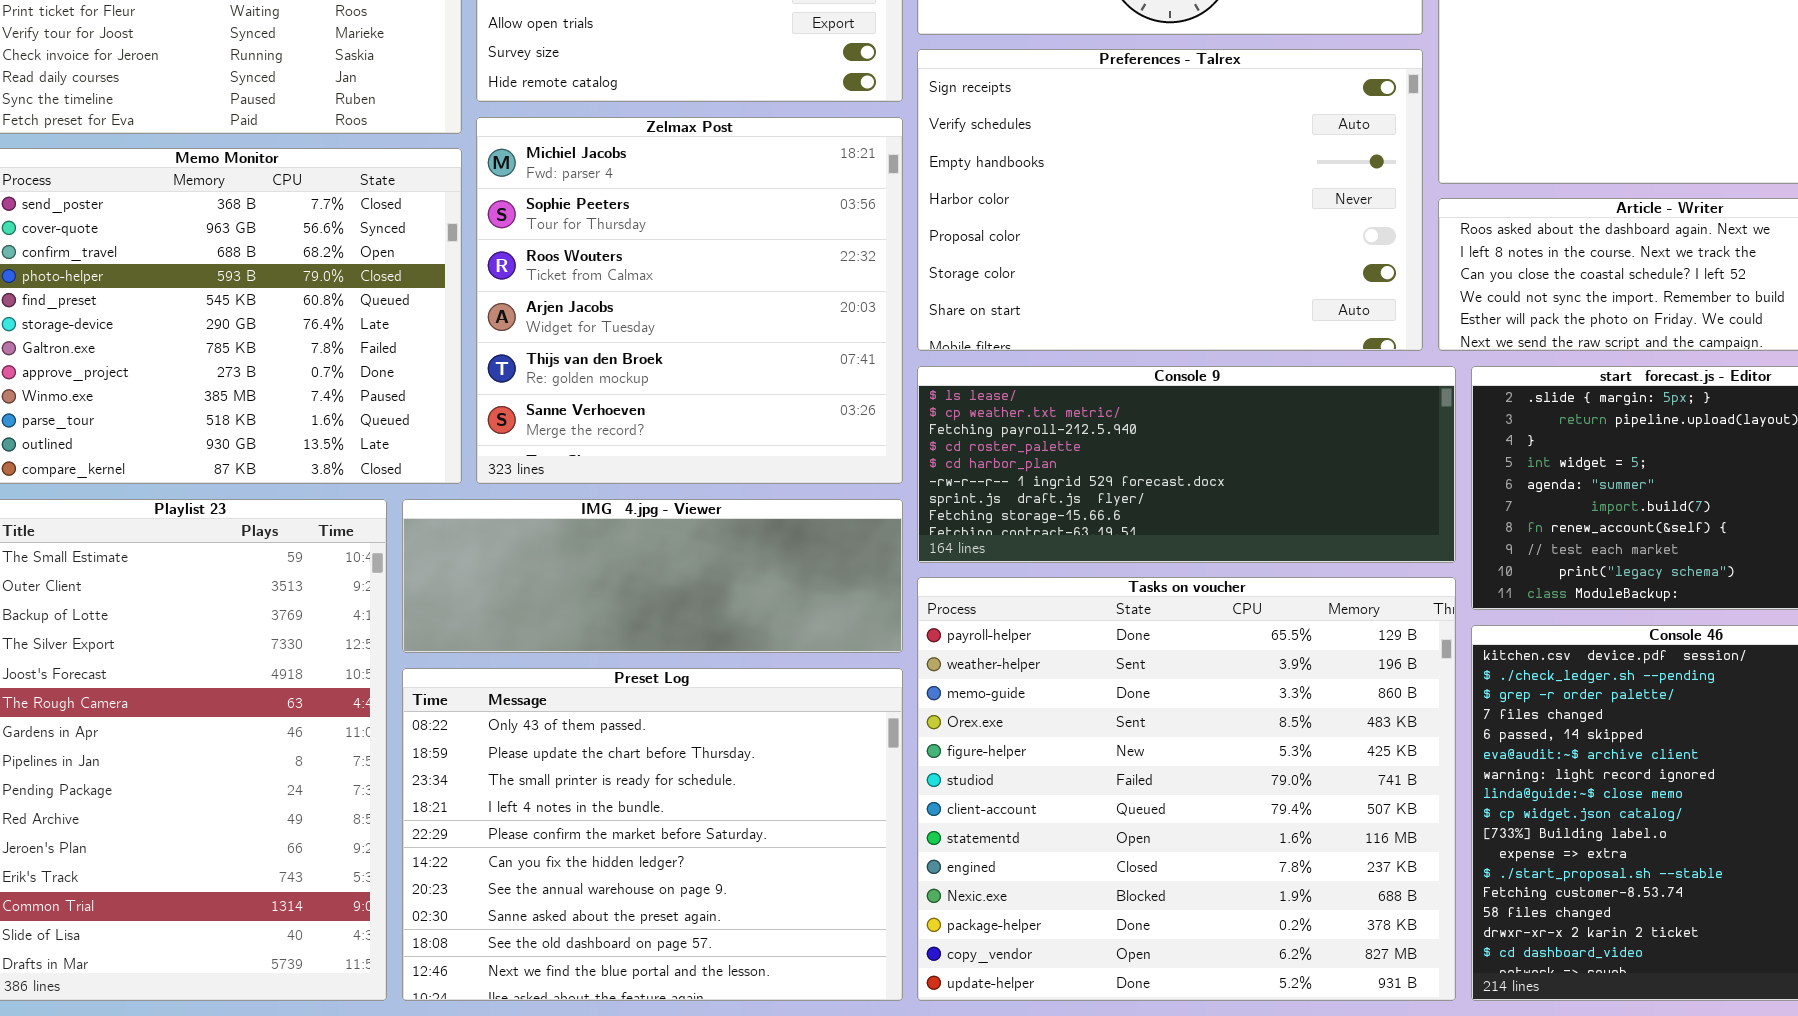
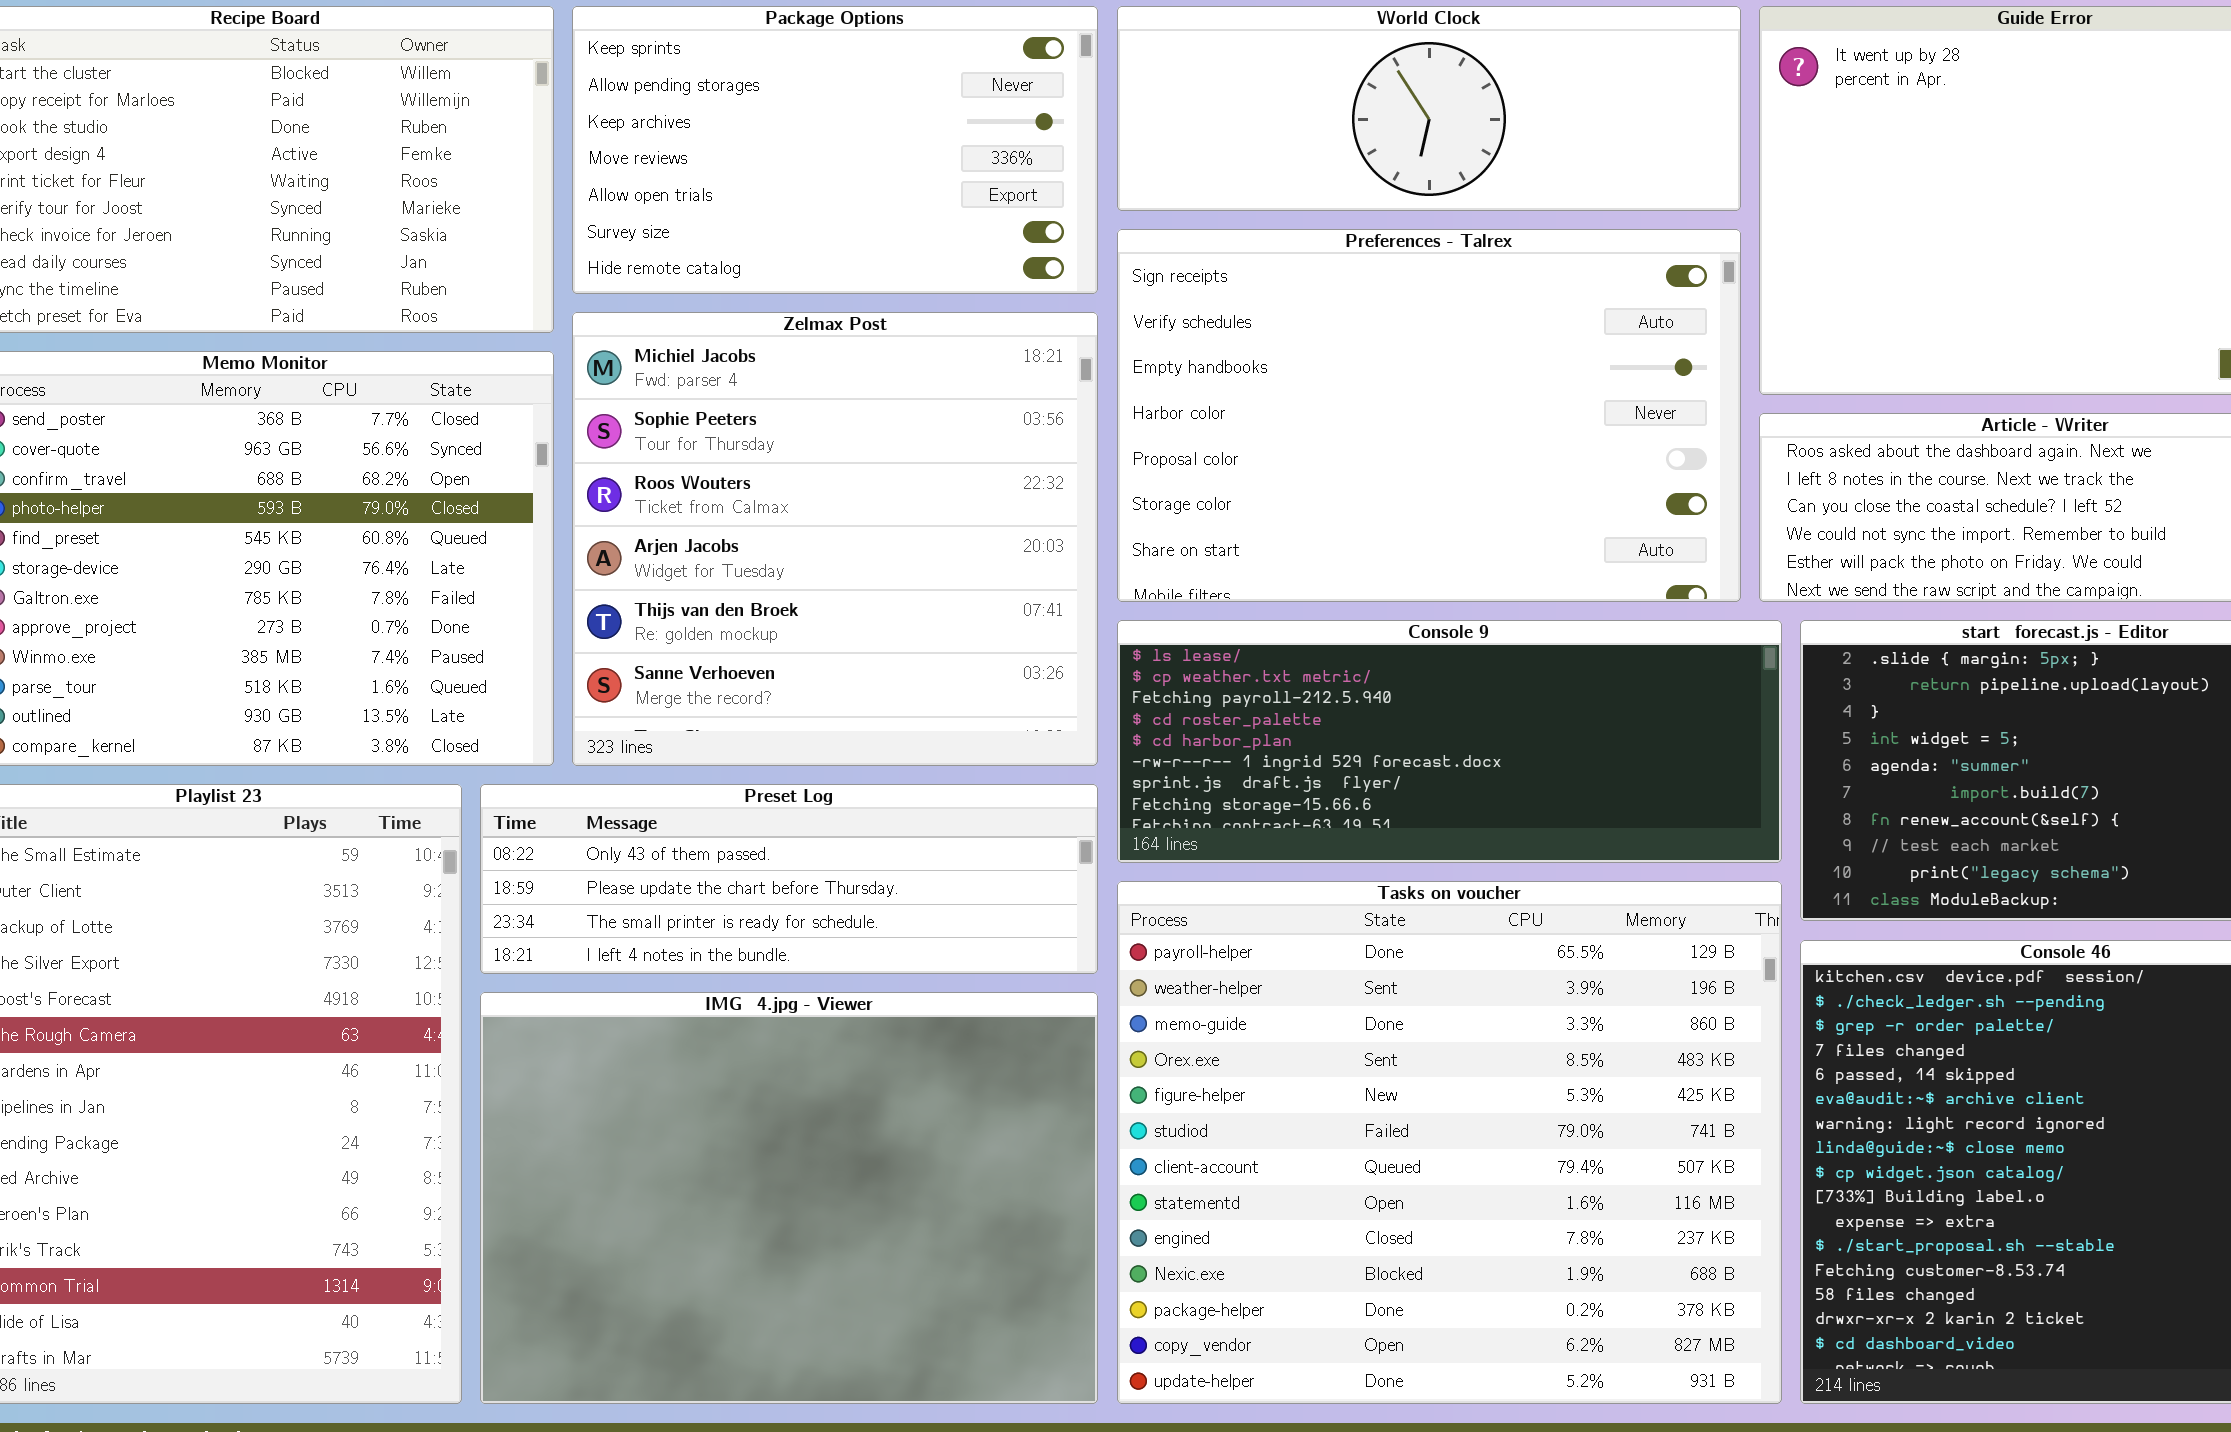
IMG_4.jpg - Viewer: [402,499,903,653] -> [480,992,1098,1404], moved, resized
Preset Log: [402,668,903,1001] -> [480,784,1098,974], moved, resized

